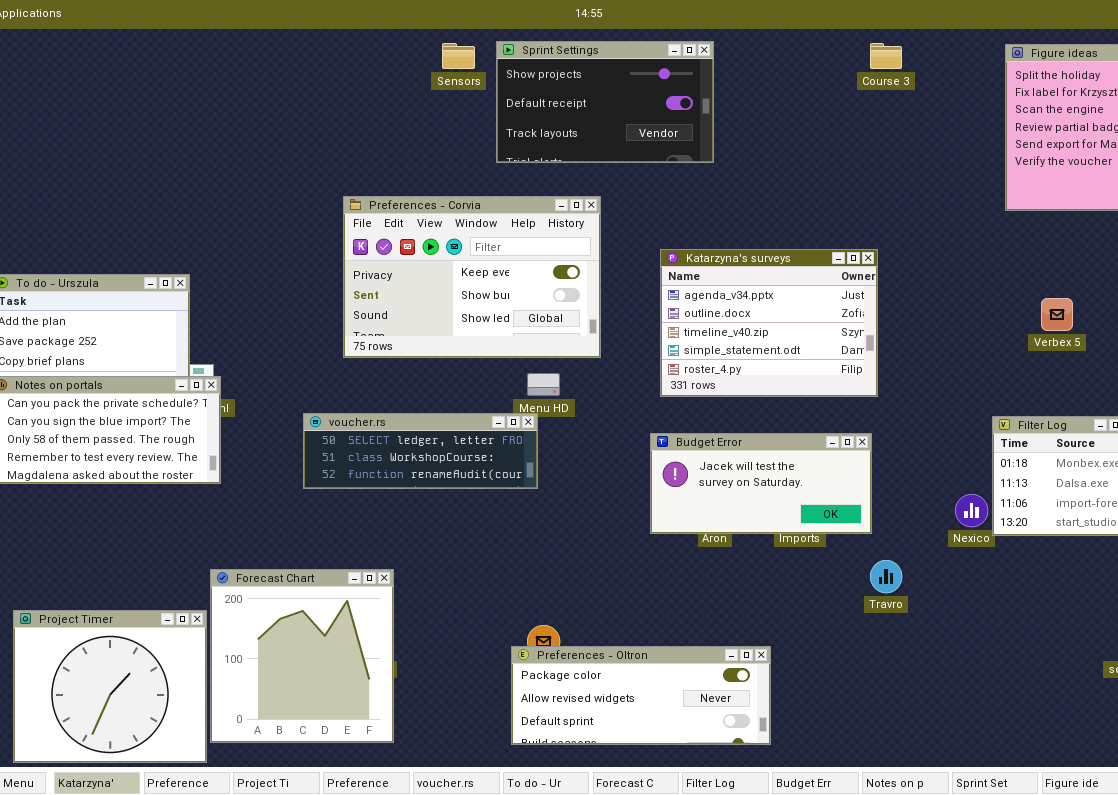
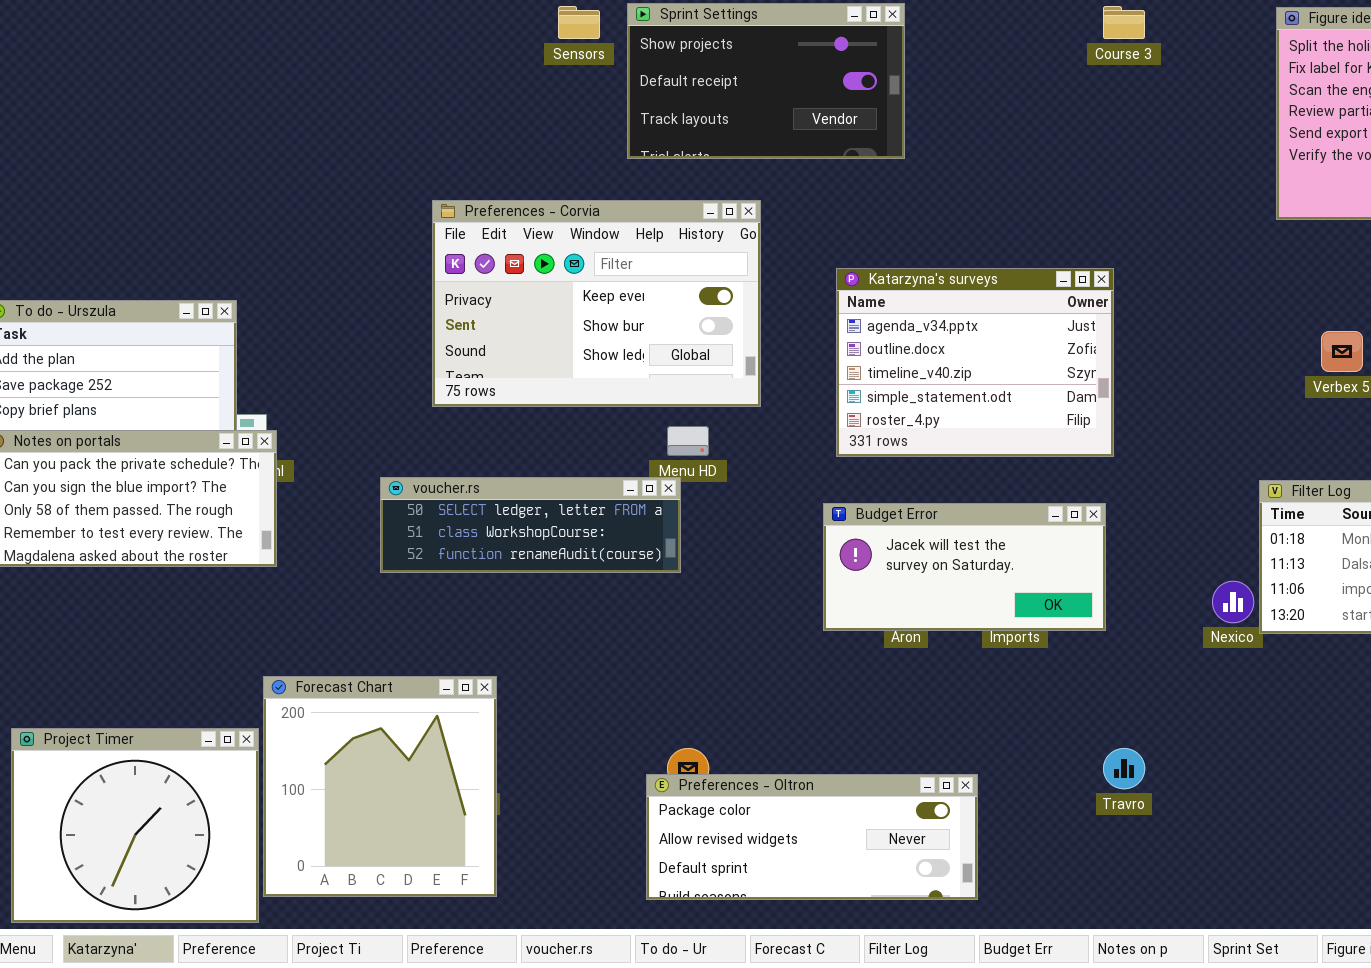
Travro: [870,560,902,593] -> [1103,748,1145,789], moved

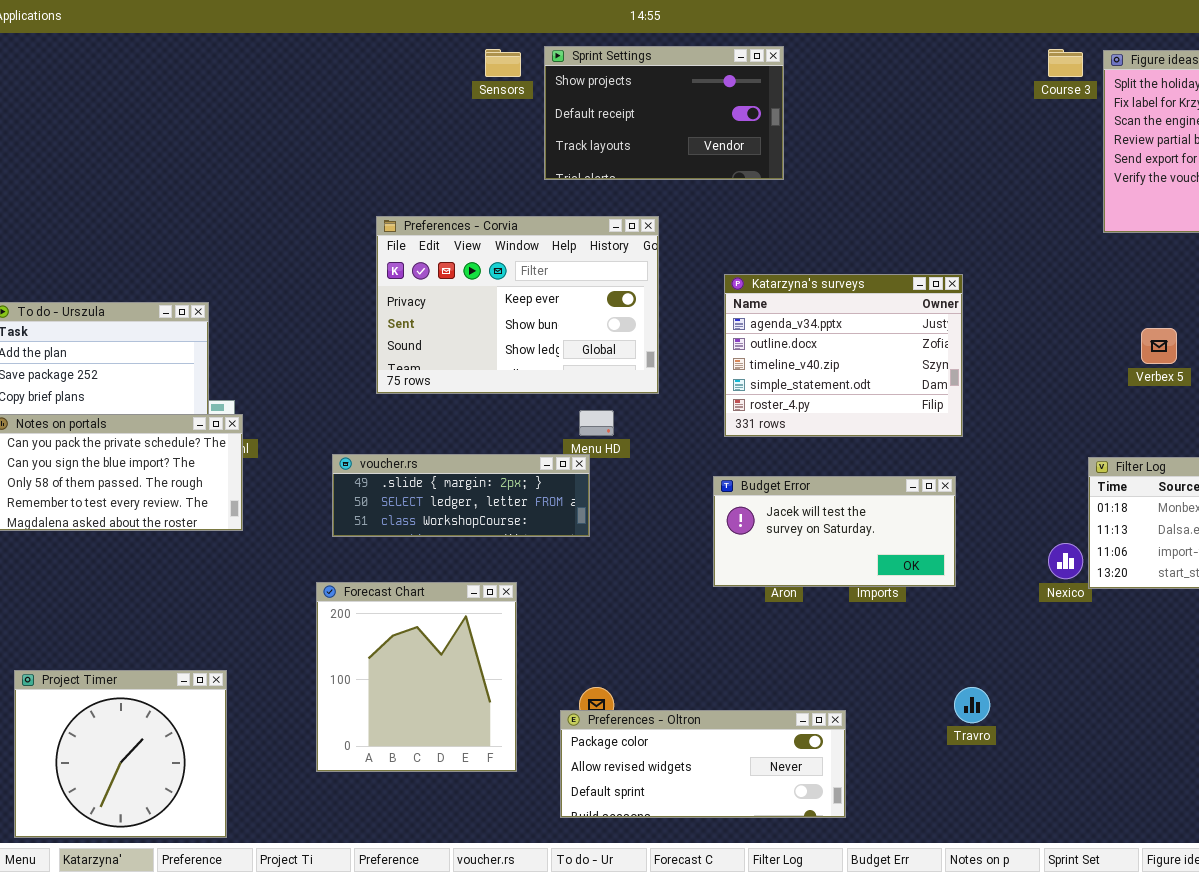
Course 3: [1103,6,1145,39] -> [1048,49,1083,77], moved
voucher.rs: [380,477,681,573] -> [332,454,590,537], scrolled up 1 row
Forecast Chart: [263,676,497,897] -> [316,582,517,772], moved

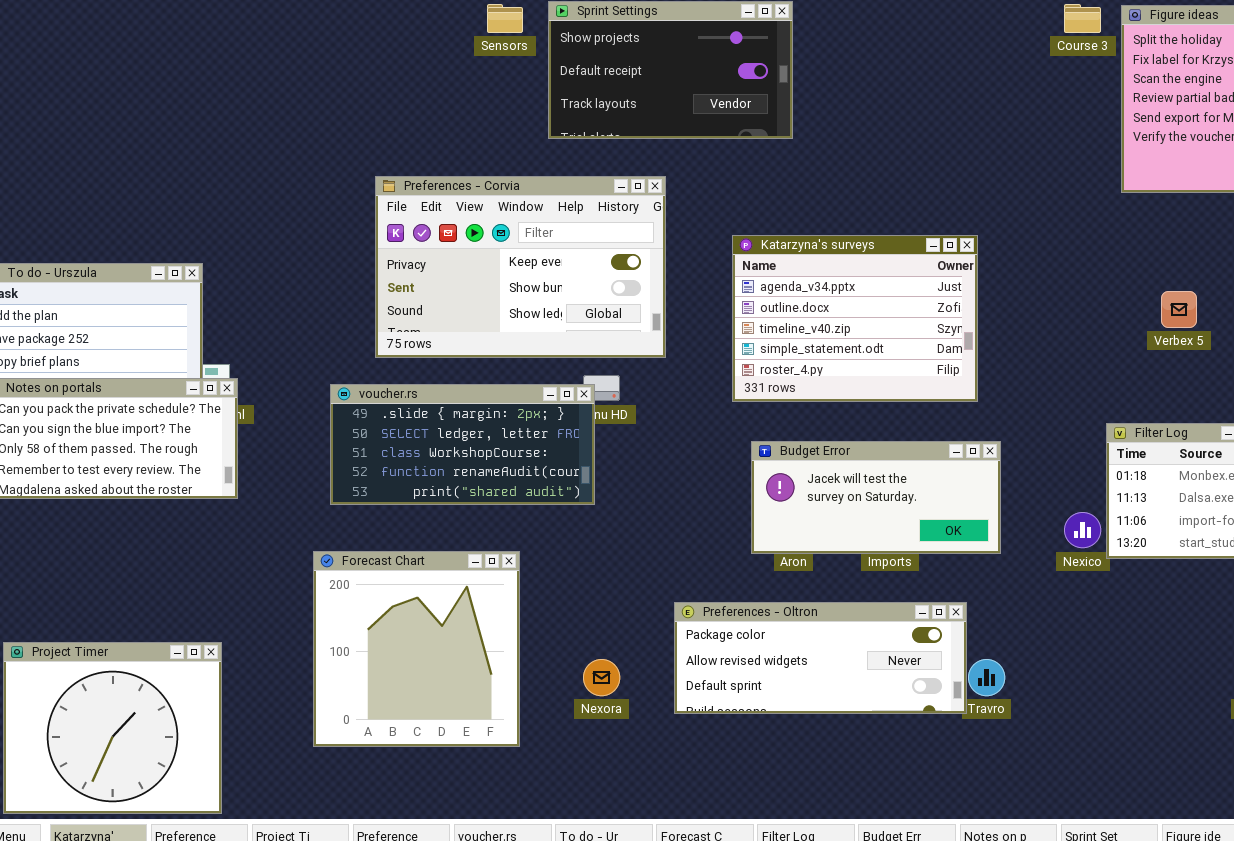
voucher.rs: [332,454,590,537] -> [330,384,595,505], resized
Budget Error: [713,476,956,587] -> [751,441,1001,554], moved
Preferences - Oltron: [560,710,846,818] -> [674,602,967,714], moved

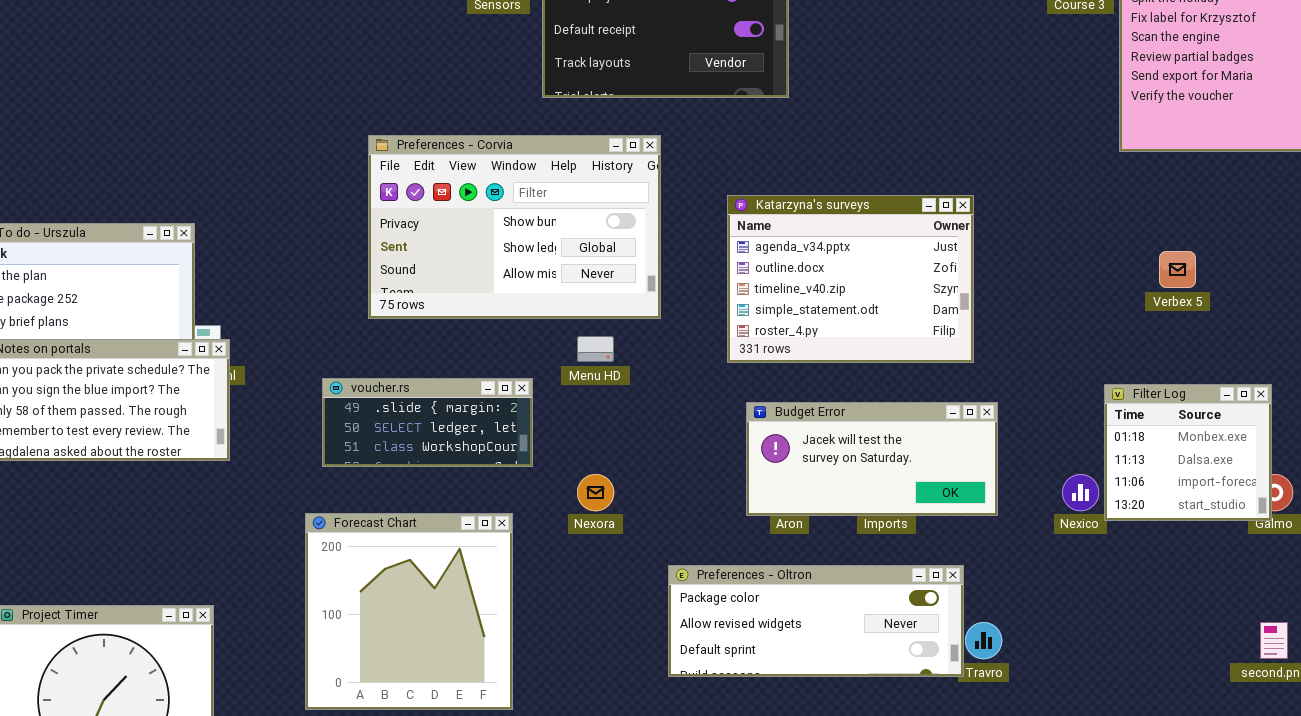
Preferences - Corvia: [375,176,666,358] -> [368,135,661,319], scrolled down 1 row
voucher.rs: [330,384,595,505] -> [322,378,533,467], resized
Nexora: [583,659,620,696] -> [577,474,614,511], moved

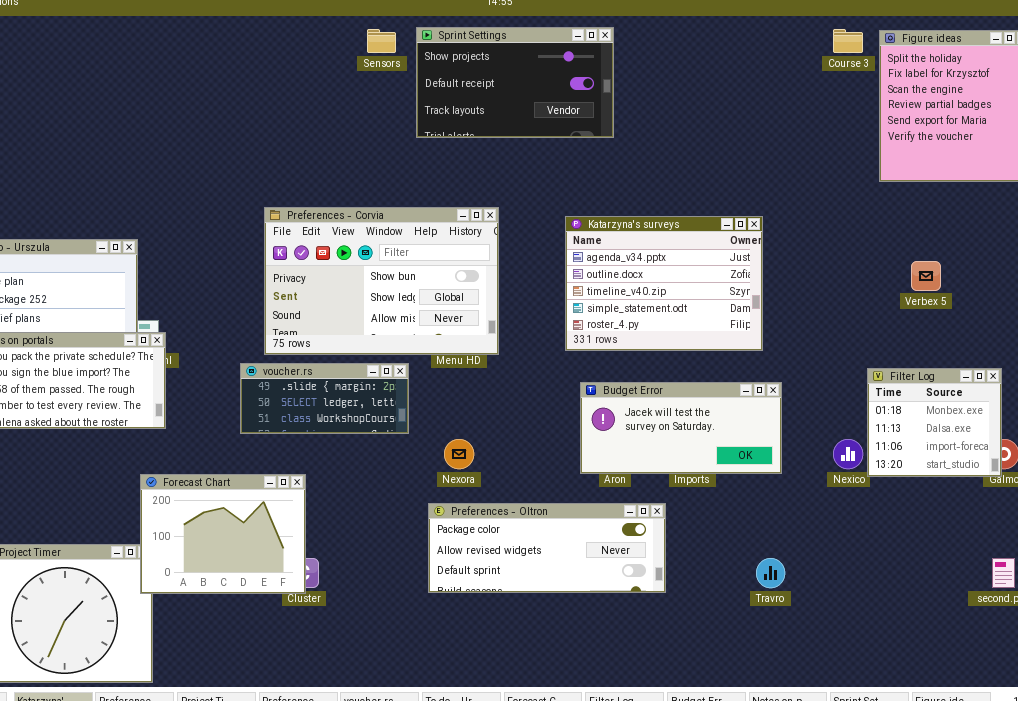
Preferences - Corvia: [368,135,661,319] -> [264,207,499,355], moved
Forecast Chart: [305,513,513,710] -> [140,474,306,594], moved, resized
Preferences - Oltron: [668,565,964,677] -> [428,503,666,593], moved

